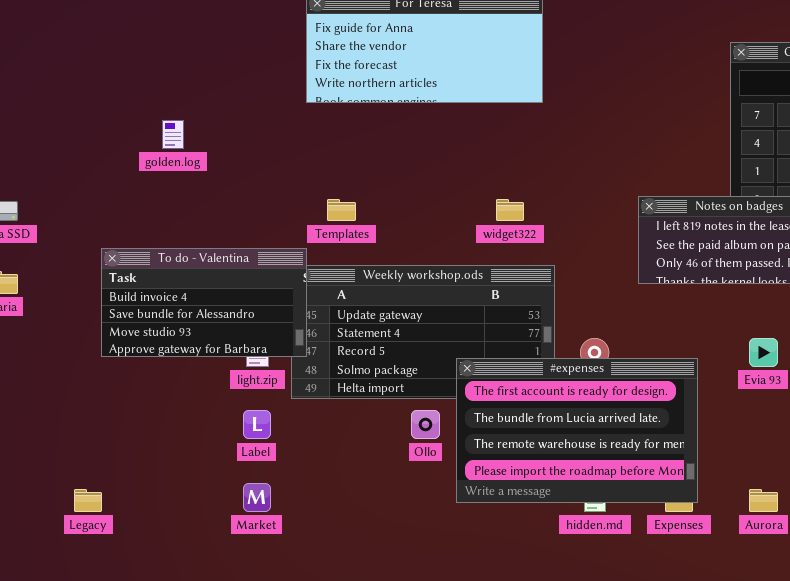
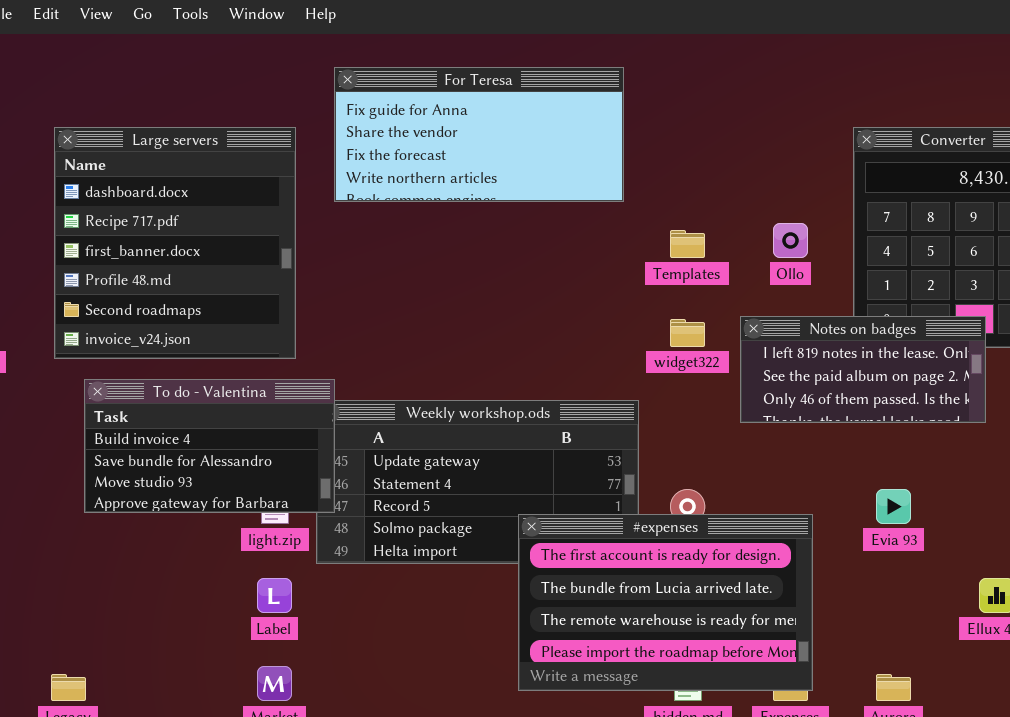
Large servers: none -> [54,127,296,359], opened
Templates: [327,199,356,221] -> [670,230,705,258], moved
widget322: [496,199,524,221] -> [670,319,705,347], moved
Ollo: [411,410,440,439] -> [773,223,808,258], moved

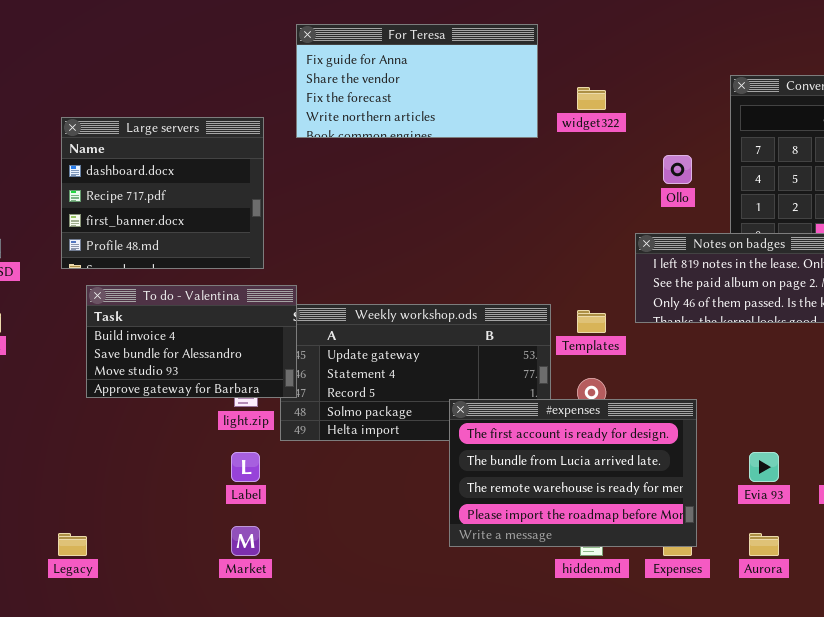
Large servers: [54,127,296,359] -> [61,117,264,269], resized
Templates: [670,230,705,258] -> [577,310,606,333], moved
widget322: [670,319,705,347] -> [577,87,606,110], moved
Evia 93: [876,489,911,524] -> [749,452,779,482], moved

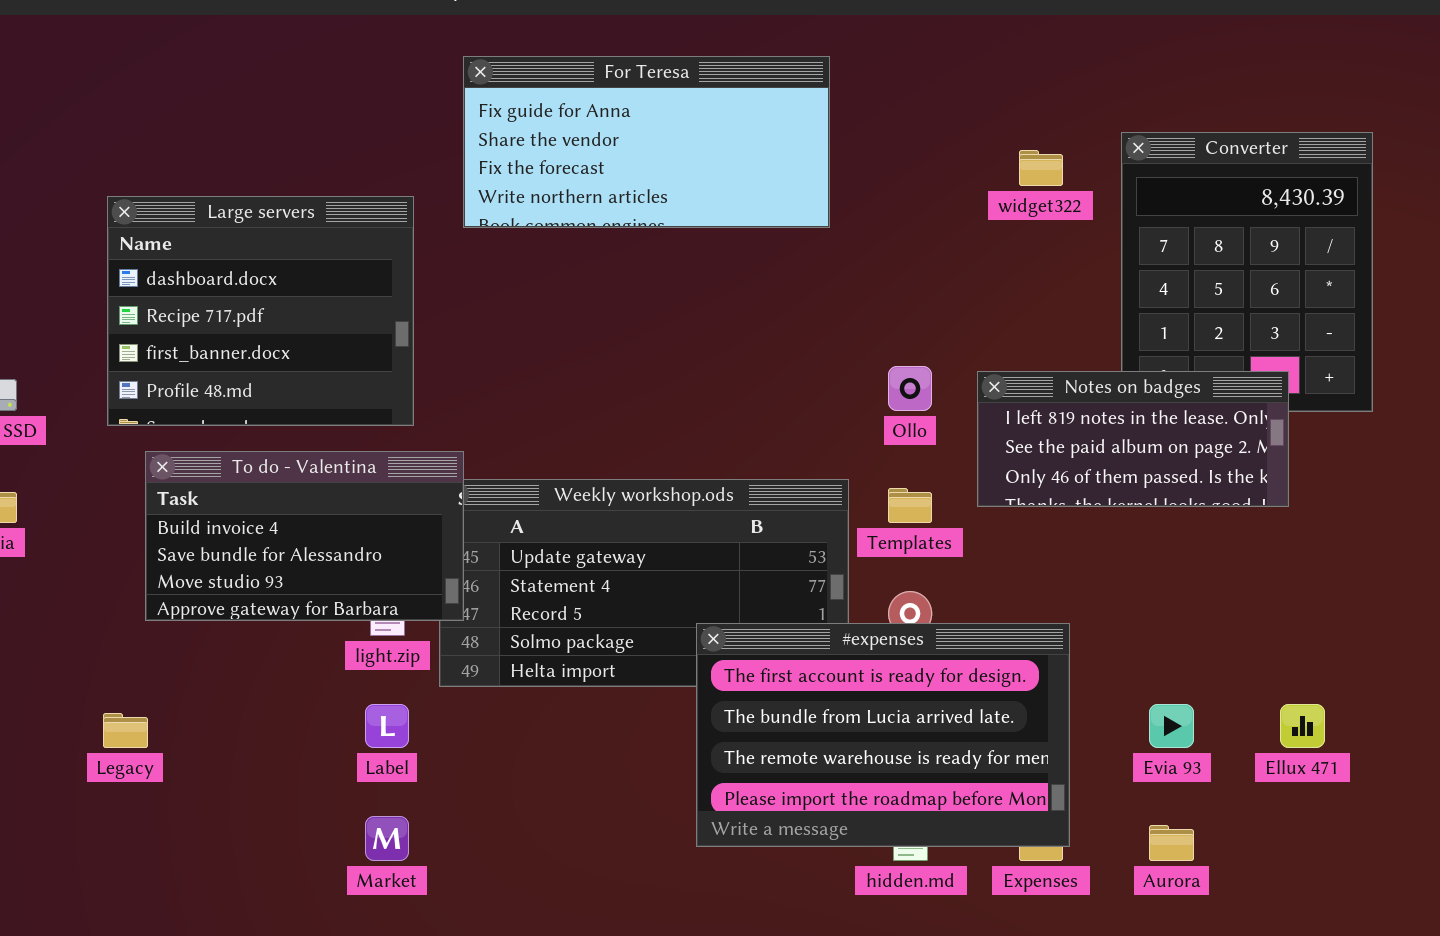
widget322: [577,87,606,110] -> [1019,150,1063,186], moved
Ollo: [663,155,692,184] -> [888,366,932,411], moved
Legacy: [58,533,87,556] -> [103,713,148,748], moved

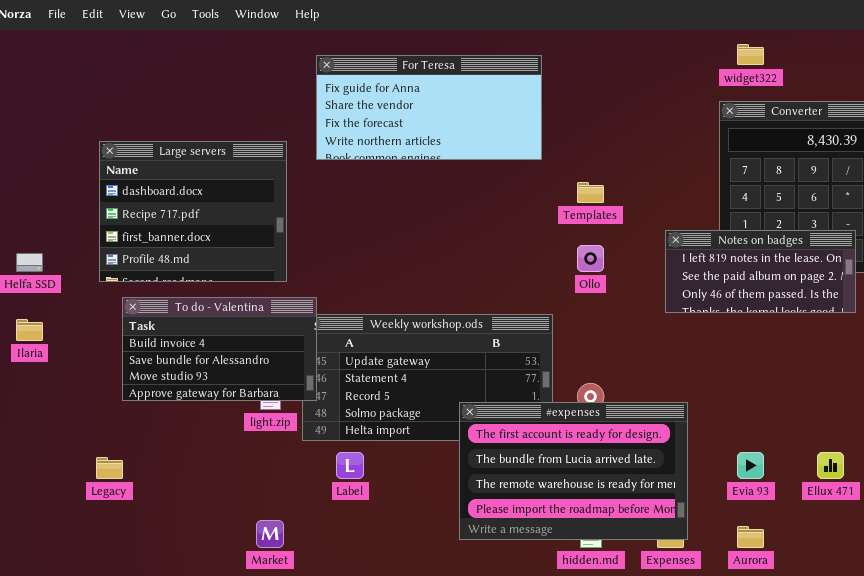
widget322: [1019,150,1063,186] -> [737,44,764,65], moved
Notes on badges: [977,371,1289,507] -> [665,230,856,313], moved
Templates: [888,488,932,523] -> [577,182,604,203], moved
Label: [365,704,409,748] -> [336,452,364,479], moved

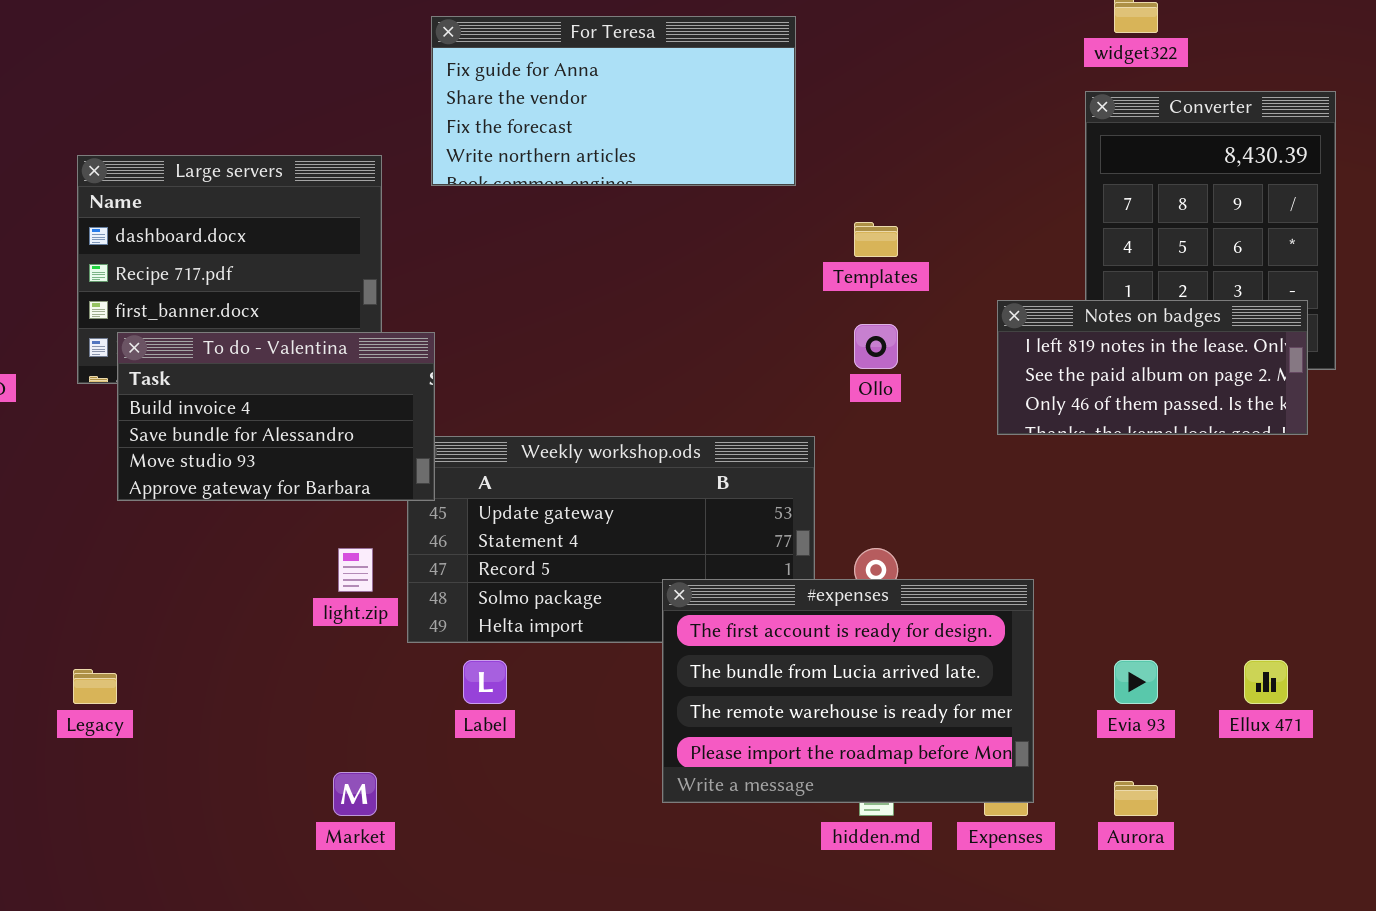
To do - Valentina: [122,297,317,401] -> [117,332,435,501], moved

